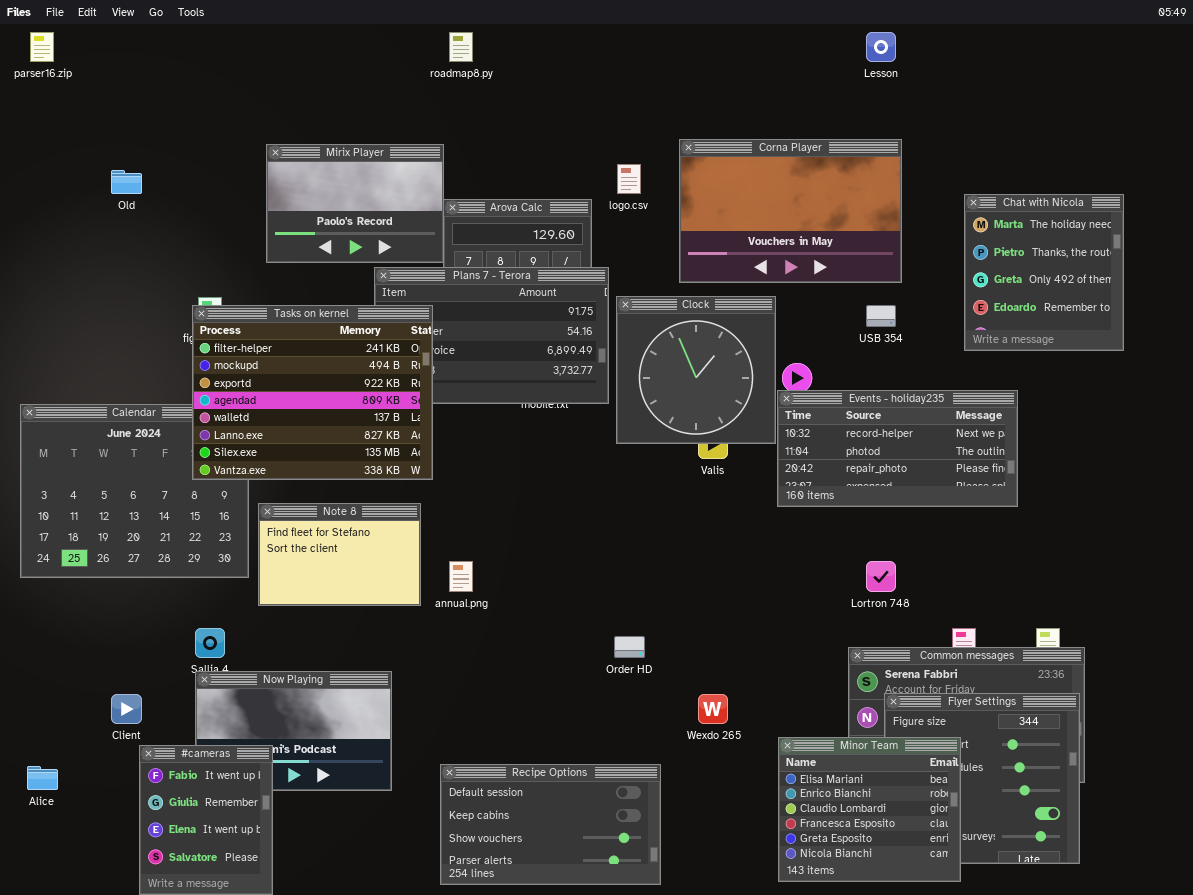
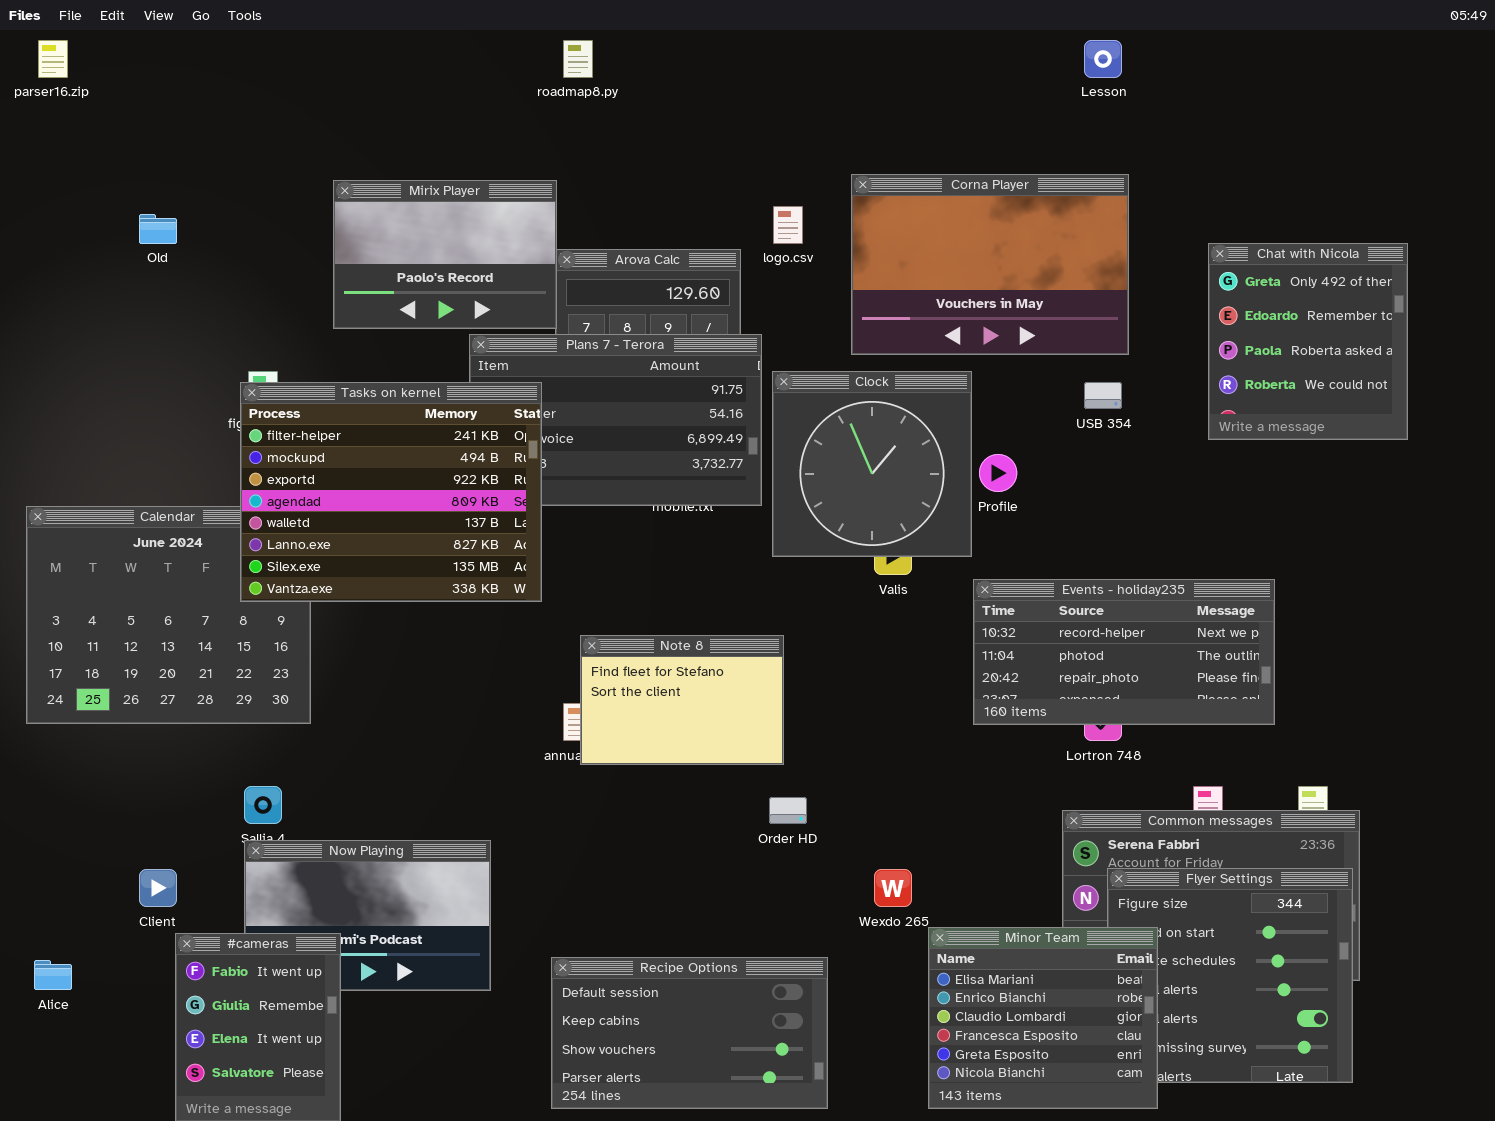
Chat with Nicola: [964,194,1124,351] -> [1208,243,1408,440], scrolled down 2 rows
Events - holiday235: [777,390,1018,507] -> [973,579,1275,725], moved
Note 8: [258,503,421,606] -> [580,635,784,765], moved
Minor Team: [778,737,961,882] -> [928,927,1158,1109], moved

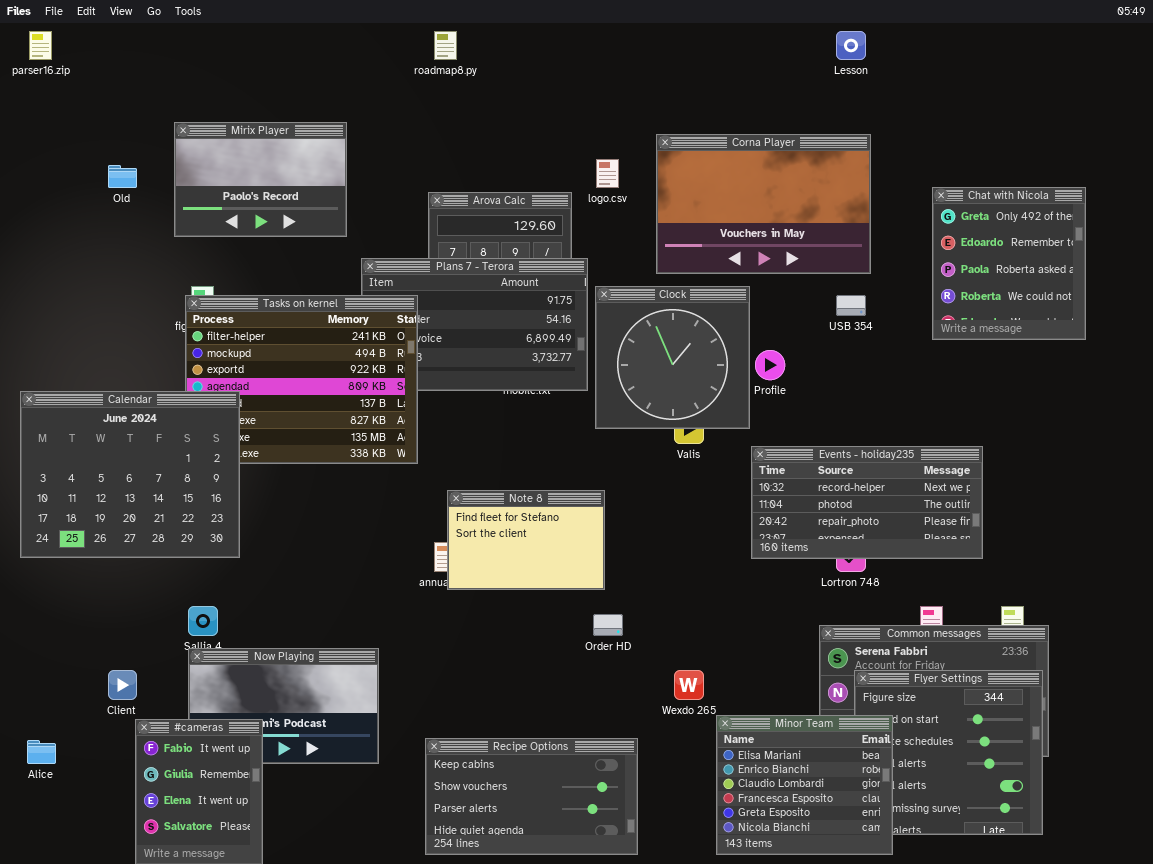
Mirix Player: [333,180,557,329] -> [174,122,347,237], moved
Calendar: [26,506,311,724] -> [20,391,240,558], raised
Recipe Options: [551,957,828,1109] -> [425,738,638,855], scrolled down 1 row

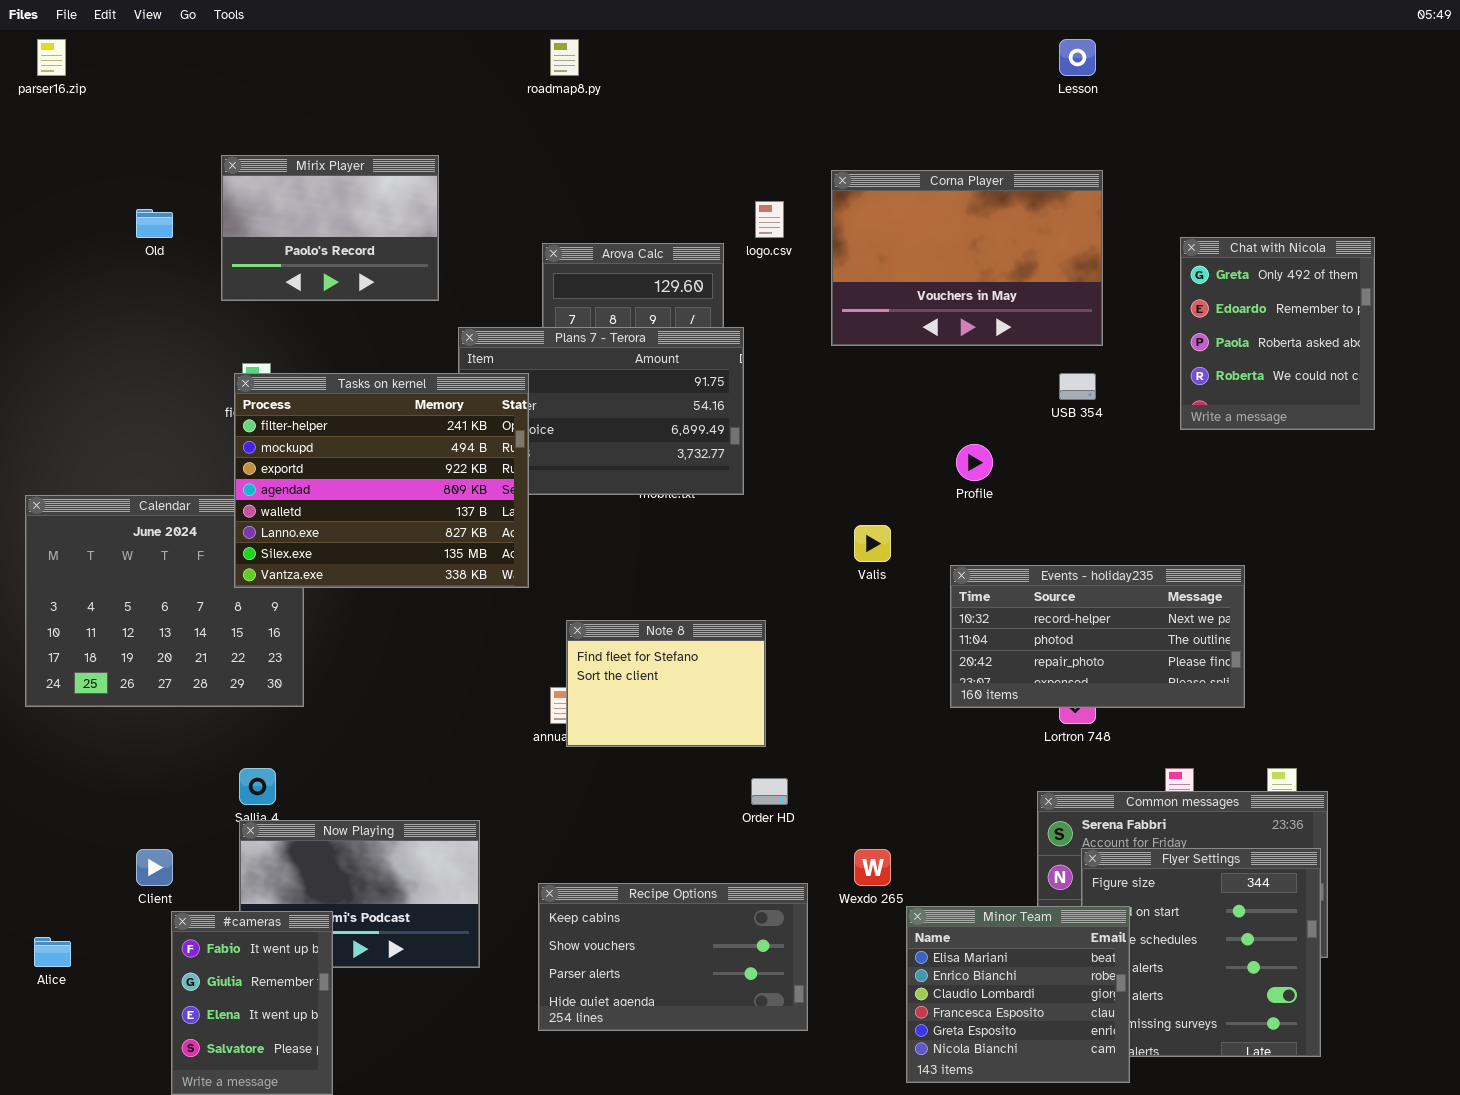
Clock: [595,286,750,429] -> none, closed
Tasks on kernel: [185,295,418,464] -> [234,373,529,588], raised
Recipe Options: [425,738,638,855] -> [538,883,808,1031], moved

